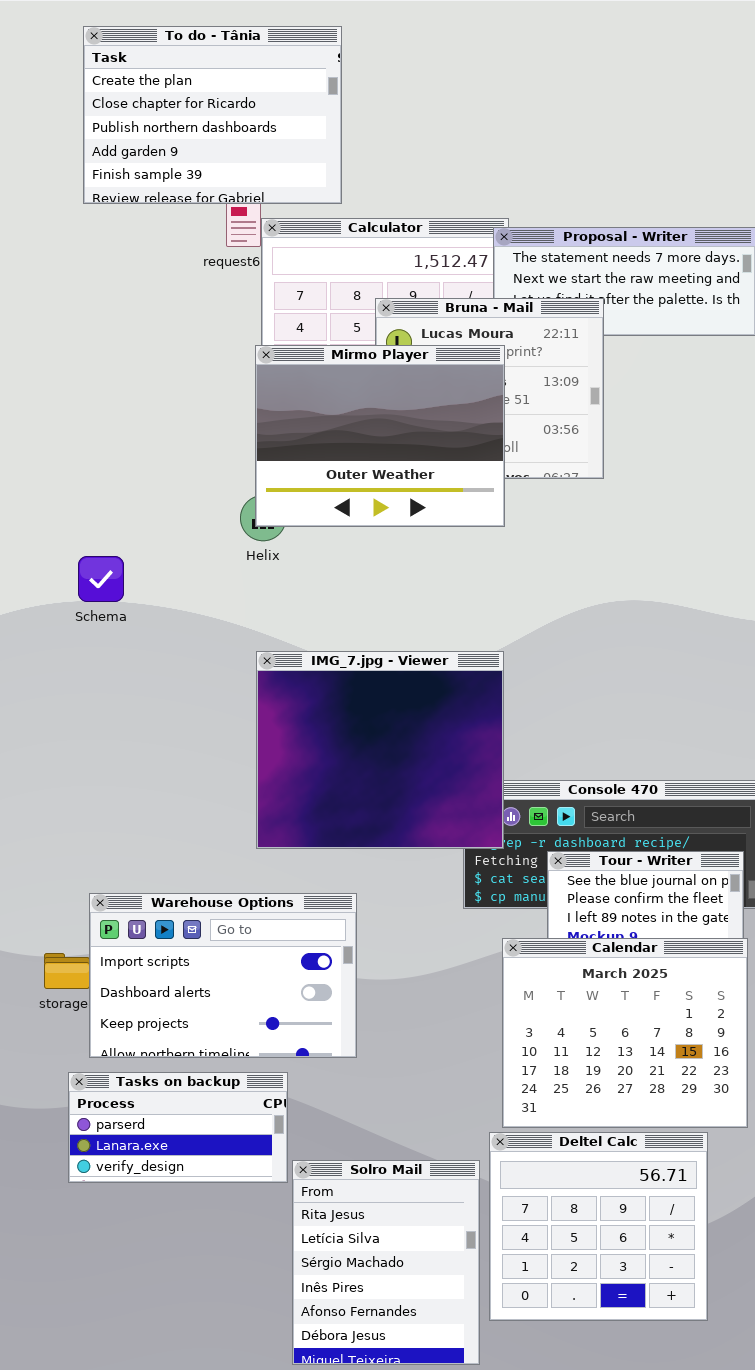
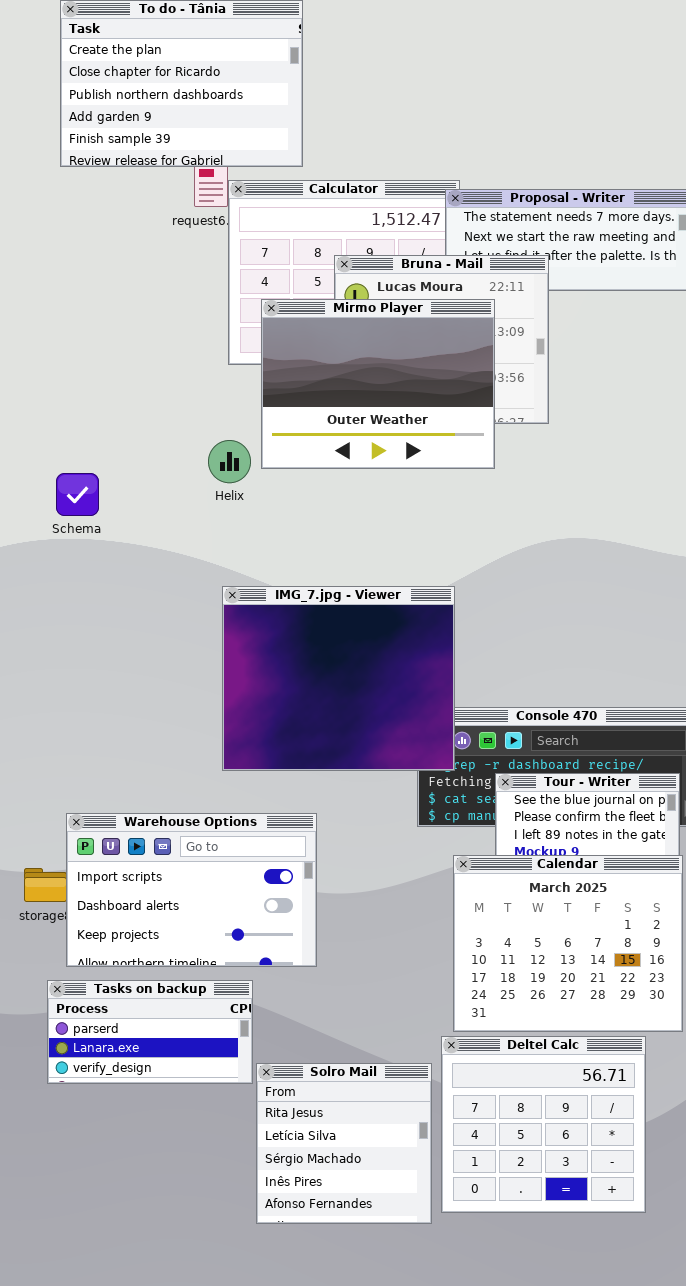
Mirmo Player: [255,345,505,527] -> [261,299,495,469], moved
Schema: [78,556,124,602] -> [56,473,99,516], moved
Solro Mail: [292,1160,480,1365] -> [256,1063,432,1224], resized

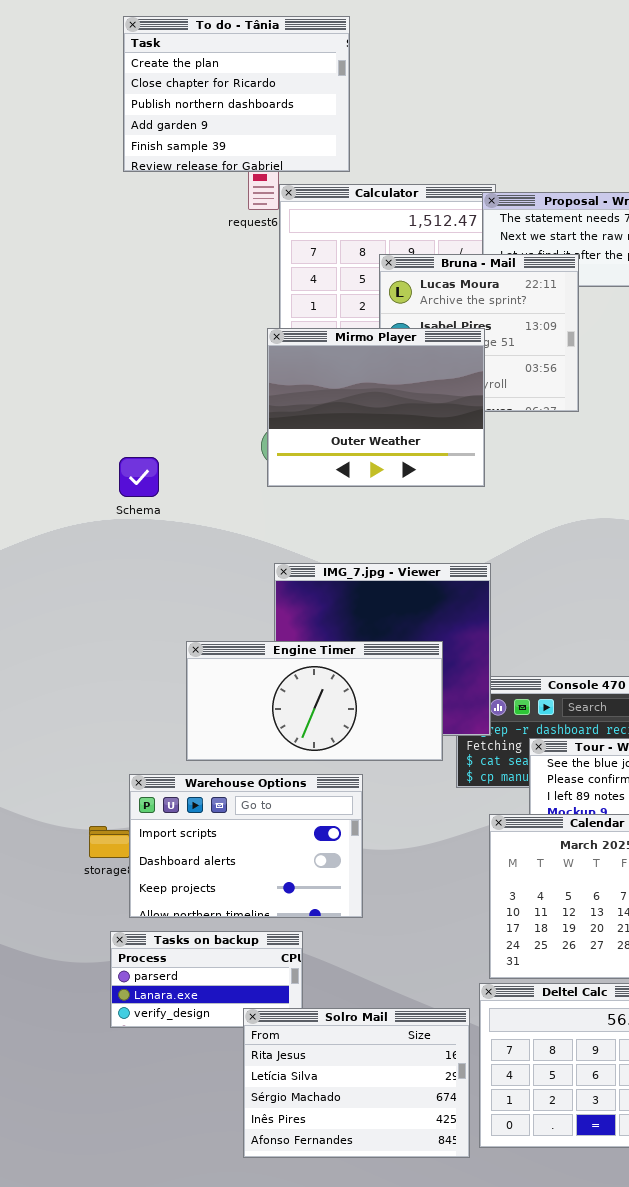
Mirmo Player: [261,299,495,469] -> [267,328,485,487], moved
Engine Timer: none -> [186,641,443,761], opened
Solro Mail: [256,1063,432,1224] -> [243,1008,470,1158], resized

